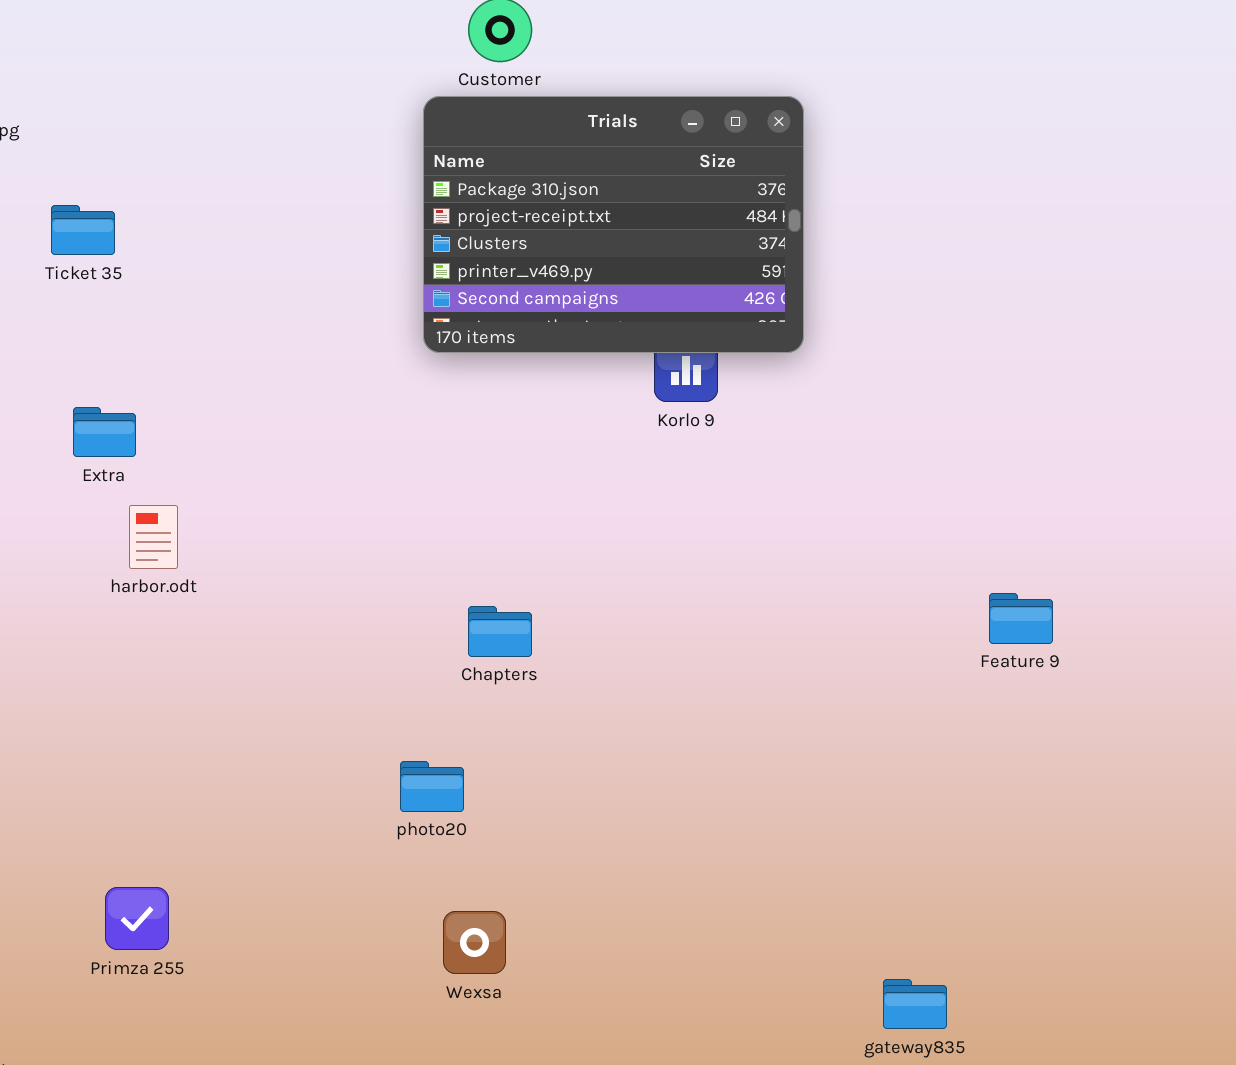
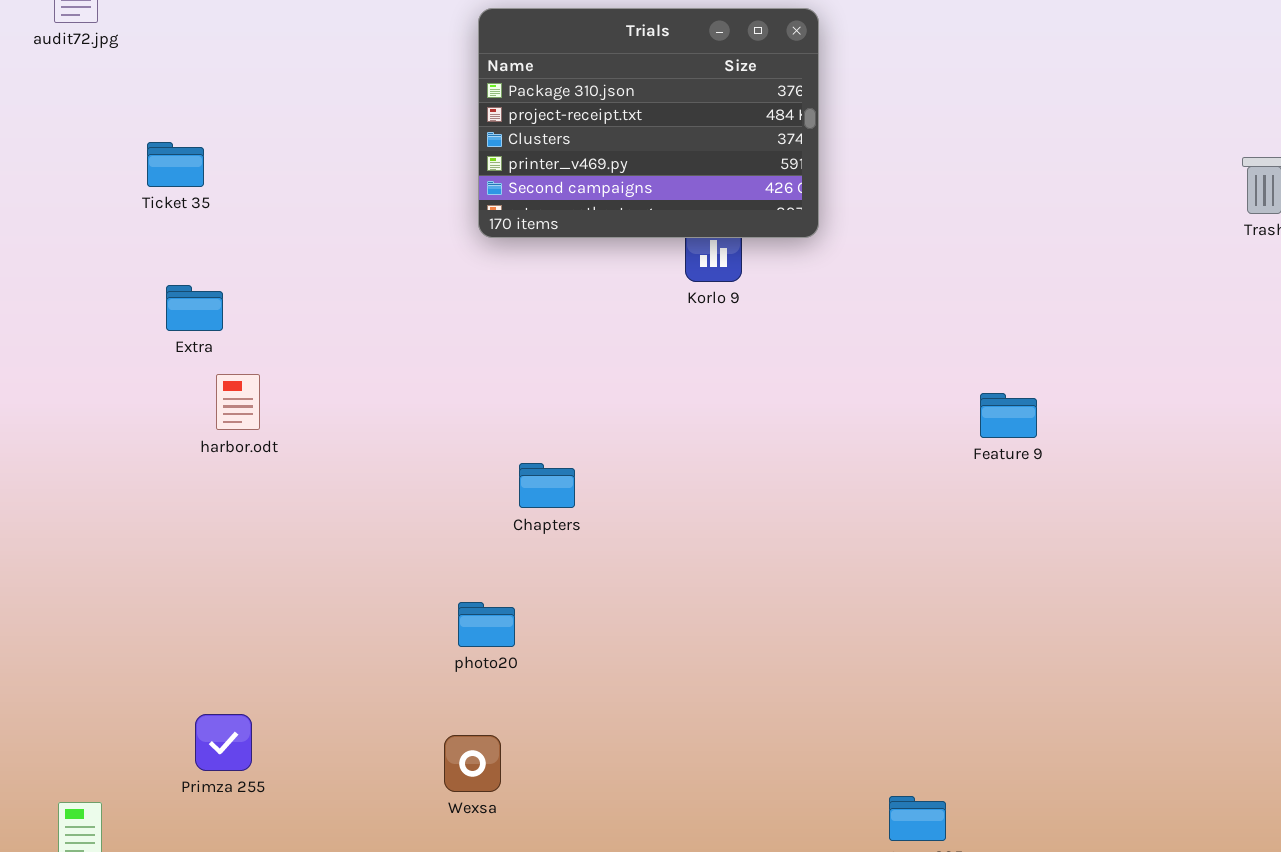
Ticket 35: [51,205,115,255] -> [147,142,204,187], moved
Feature 9: [989,593,1053,644] -> [980,393,1037,438], moved
Wexsa: [443,911,506,974] -> [444,735,501,792], moved

